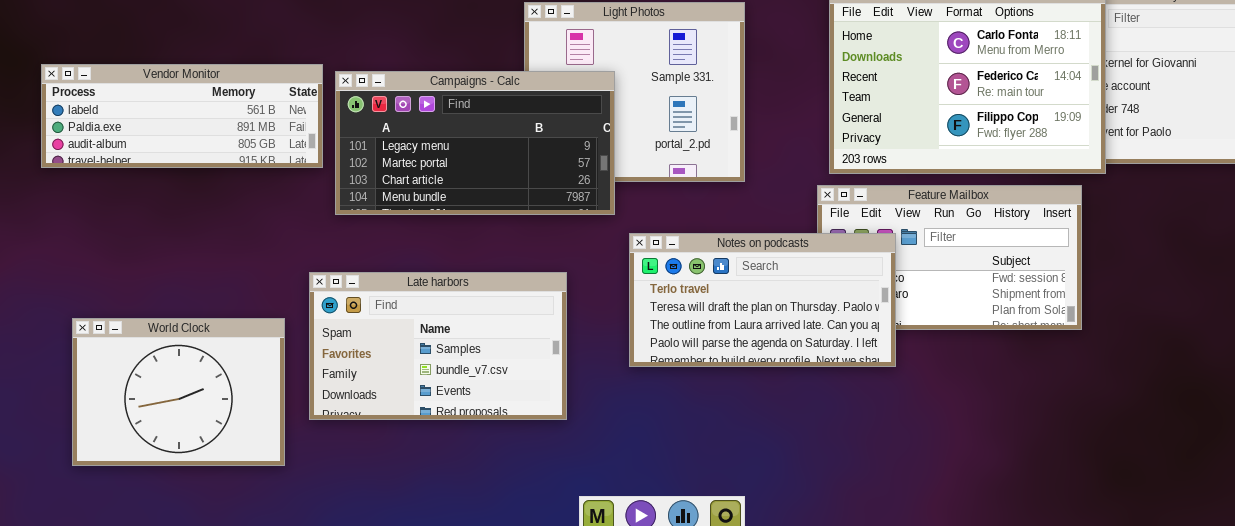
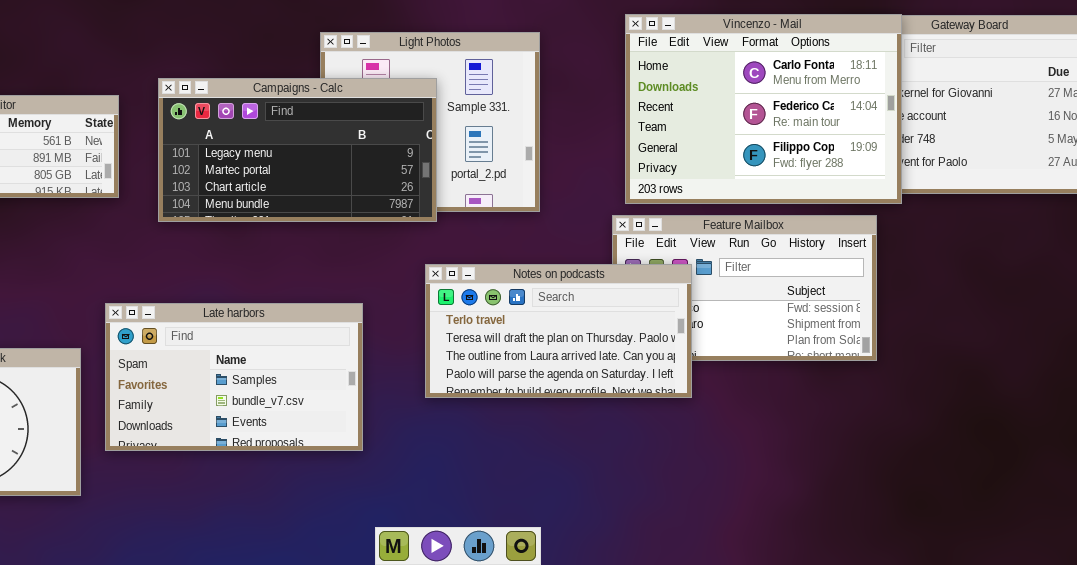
Campaigns - Calc: [335,71,615,215] -> [158,78,437,222], moved

